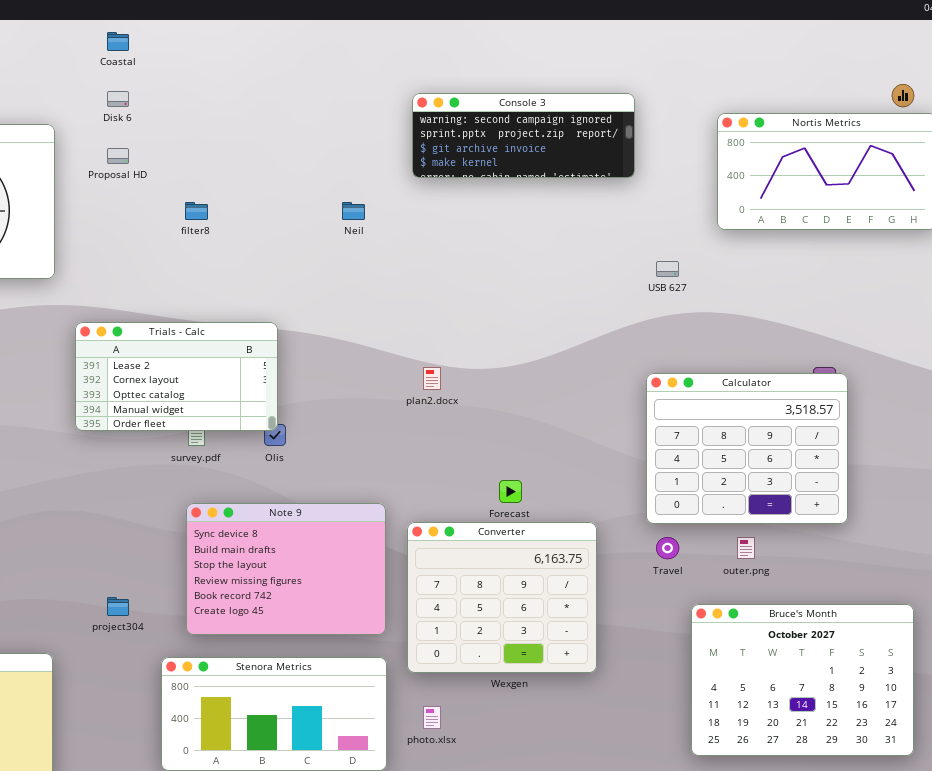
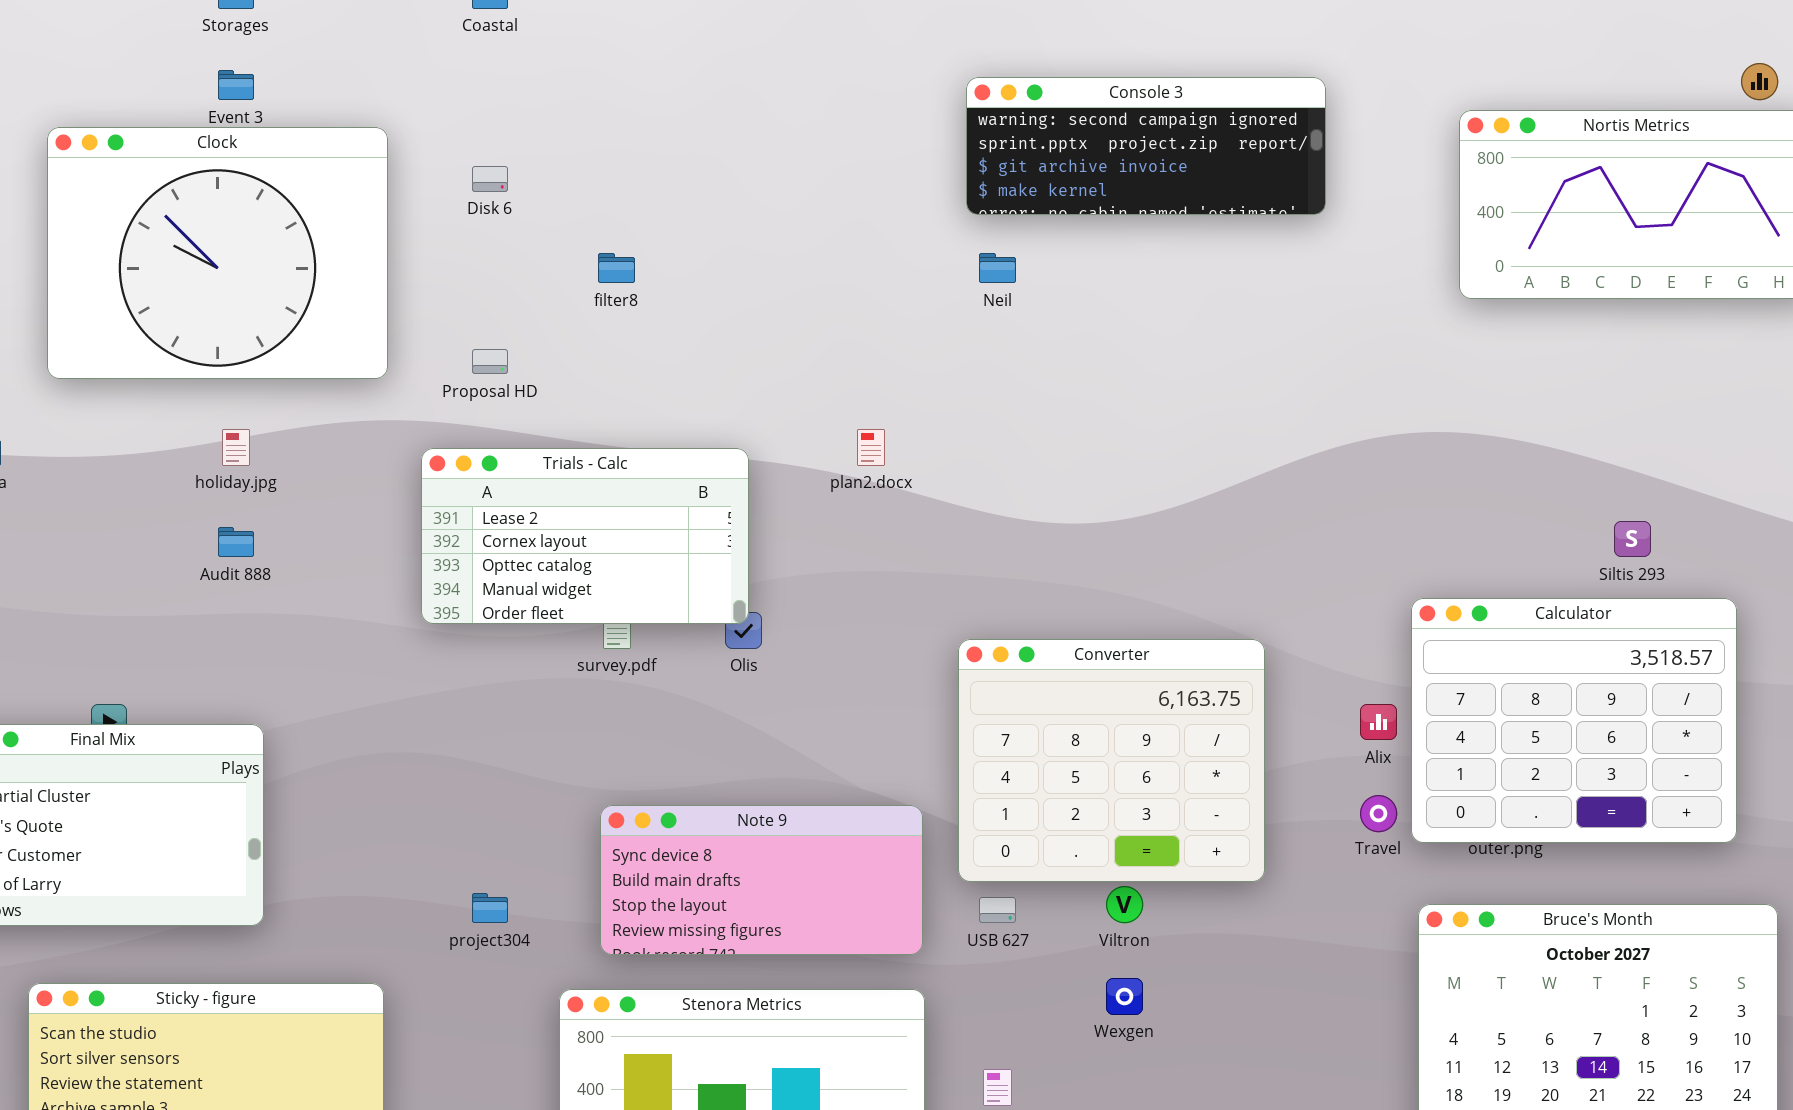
Disk 6: [107,91,129,107] -> [472,166,508,192], moved
Proposal HD: [107,148,129,164] -> [472,349,508,374], moved
Neil: [342,202,365,220] -> [979,253,1016,283], moved
USB 627: [656,261,679,277] -> [979,897,1016,923], moved
plan2.docx: [423,367,441,390] -> [857,429,885,466], moved
Calculator: [646,373,848,524] -> [1411,598,1737,843], moved
Note 9: [186,503,386,635] -> [600,805,923,955], resized
Converter: [407,522,597,673] -> [958,639,1265,882], moved

